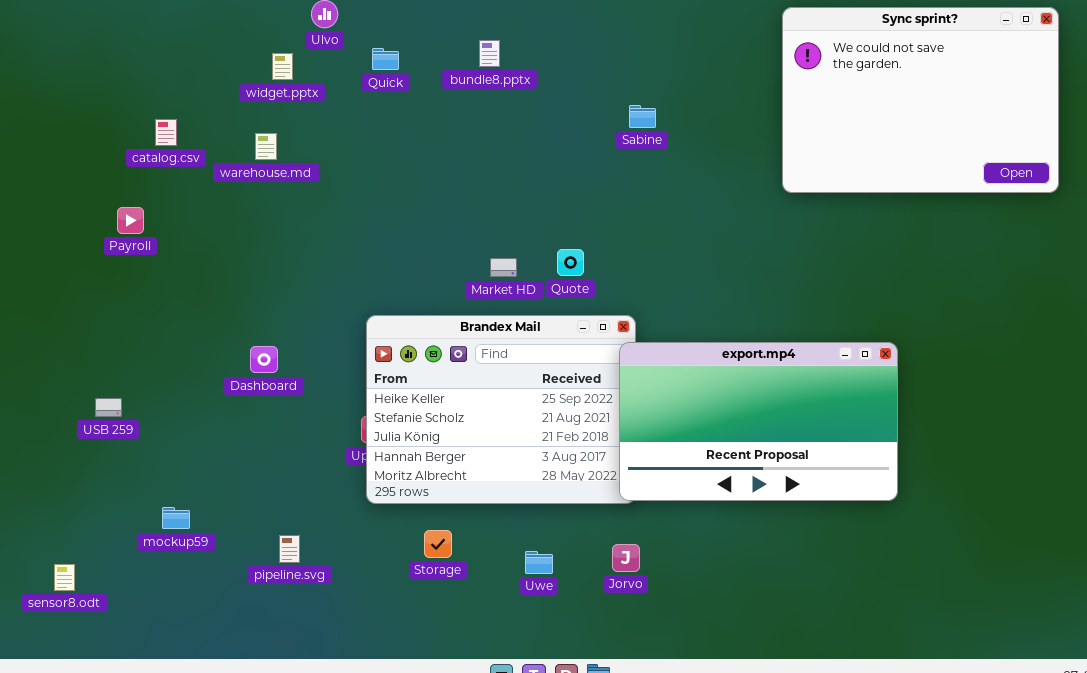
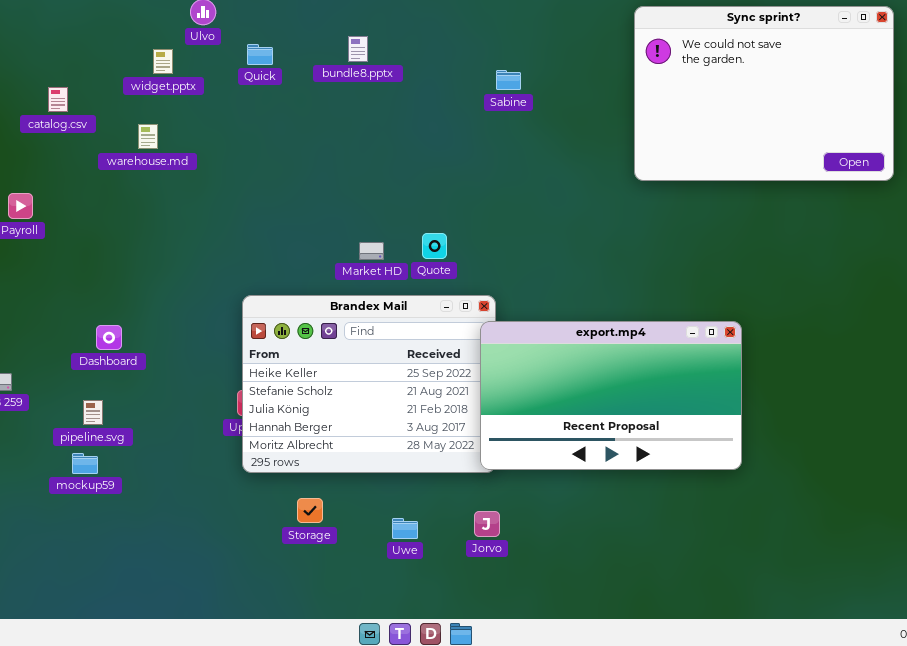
Sabine: [629,105,656,128] -> [496,70,521,90], moved
catalog.csv: [155,119,177,146] -> [48,87,68,112], moved
Dashboard: [250,346,278,373] -> [96,325,122,350], moved
mockup59: [162,507,190,529] -> [72,453,98,474], moved
pipeline.svg: [279,535,300,563] -> [83,400,103,425], moved

